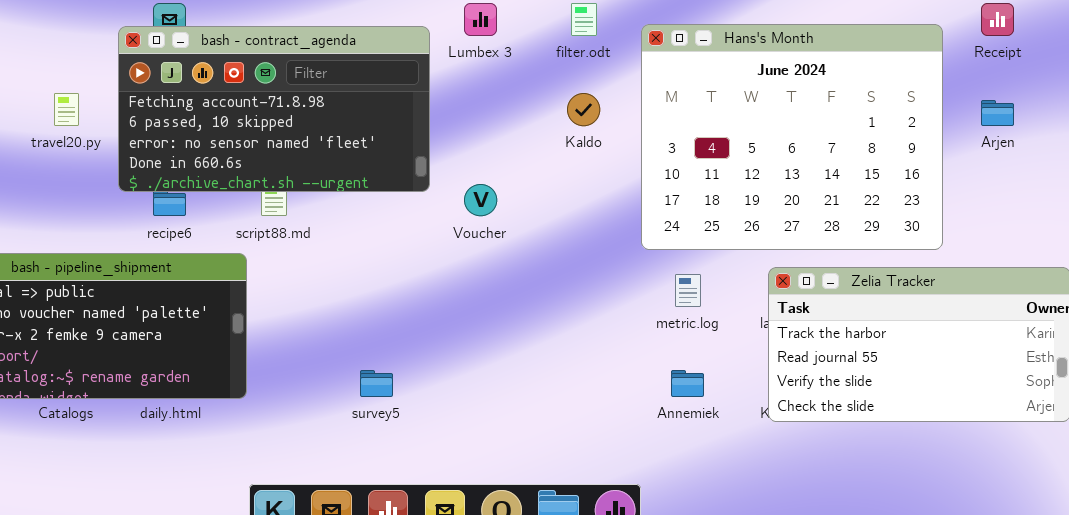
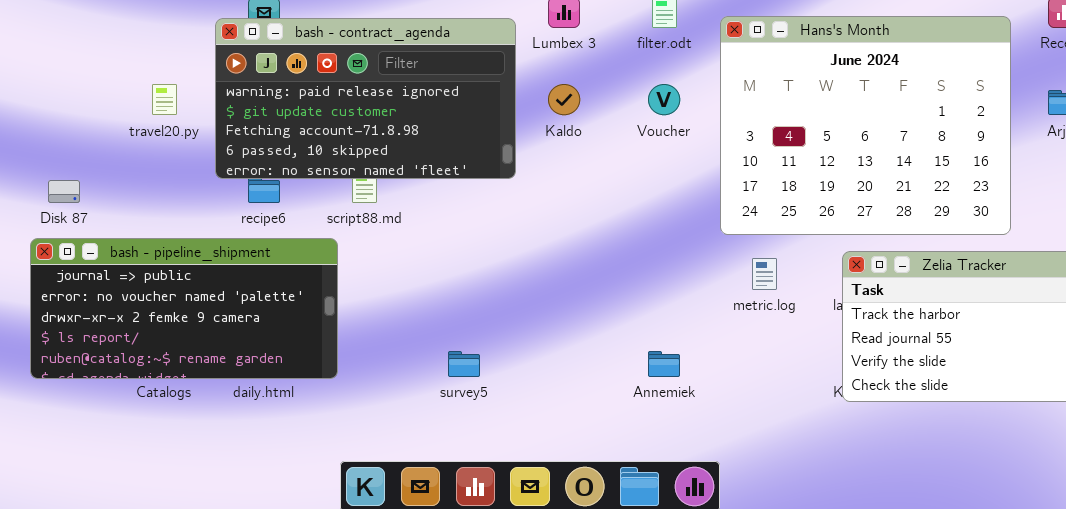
bash - contract_agenda: [118,26,430,192] -> [215,18,516,179], scrolled up 2 rows
Kaldo: [567,93,600,126] -> [548,84,580,115], moved
Voucher: [464,184,497,216] -> [648,84,680,115], moved
Annemiek: [671,370,704,397] -> [648,351,680,377], moved

